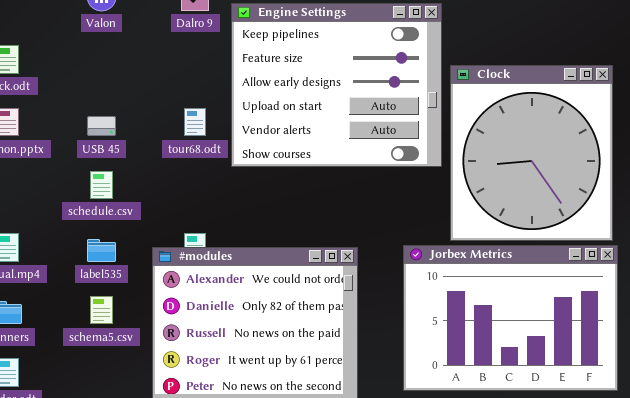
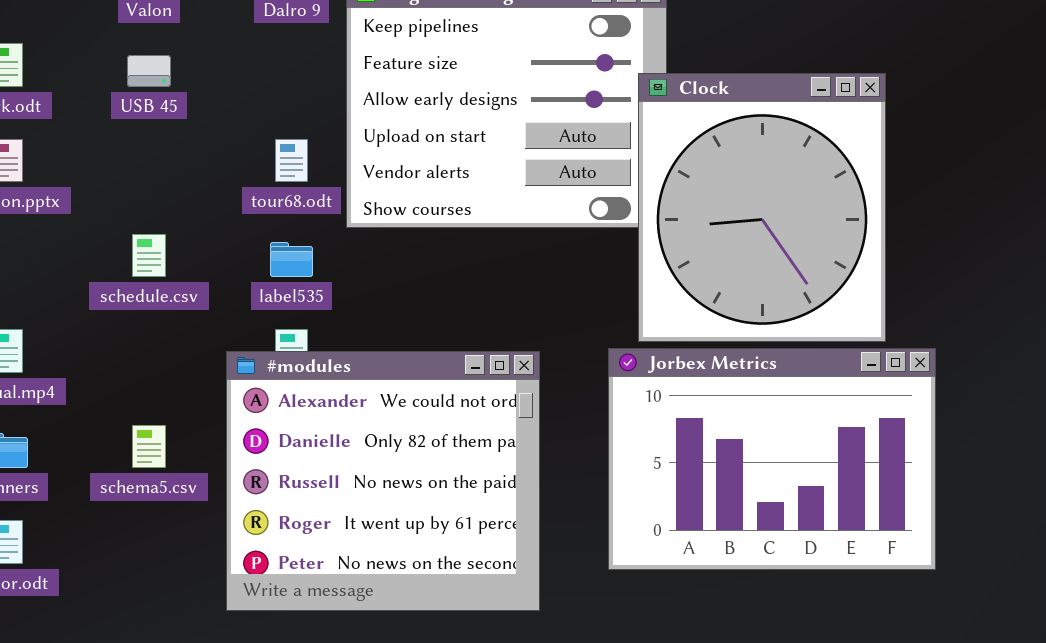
Clock: [450,65,613,241] -> [638,73,886,342], moved
USB 45: [87,116,116,136] -> [127,55,171,87], moved
label535: [87,239,116,262] -> [270,242,313,277], moved

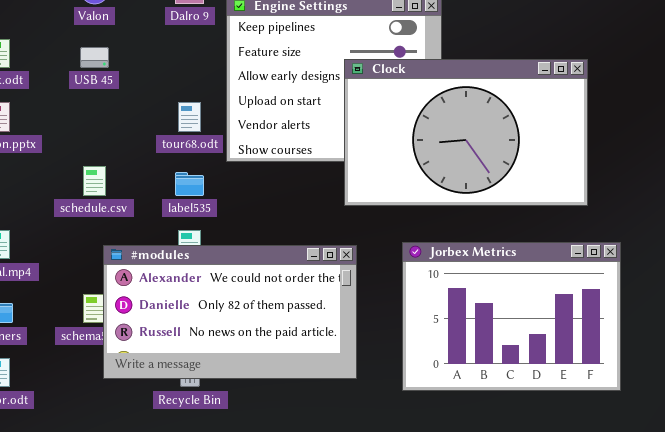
Clock: [638,73,886,342] -> [344,59,588,206], resized
#modules: [226,351,540,611] -> [103,245,357,379], resized

